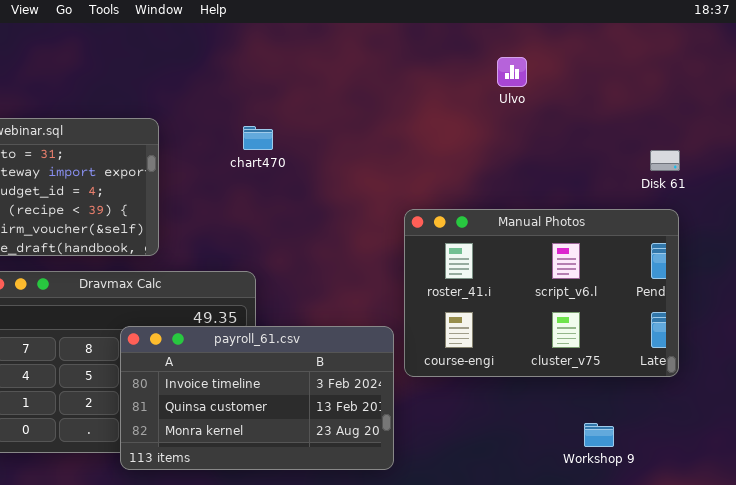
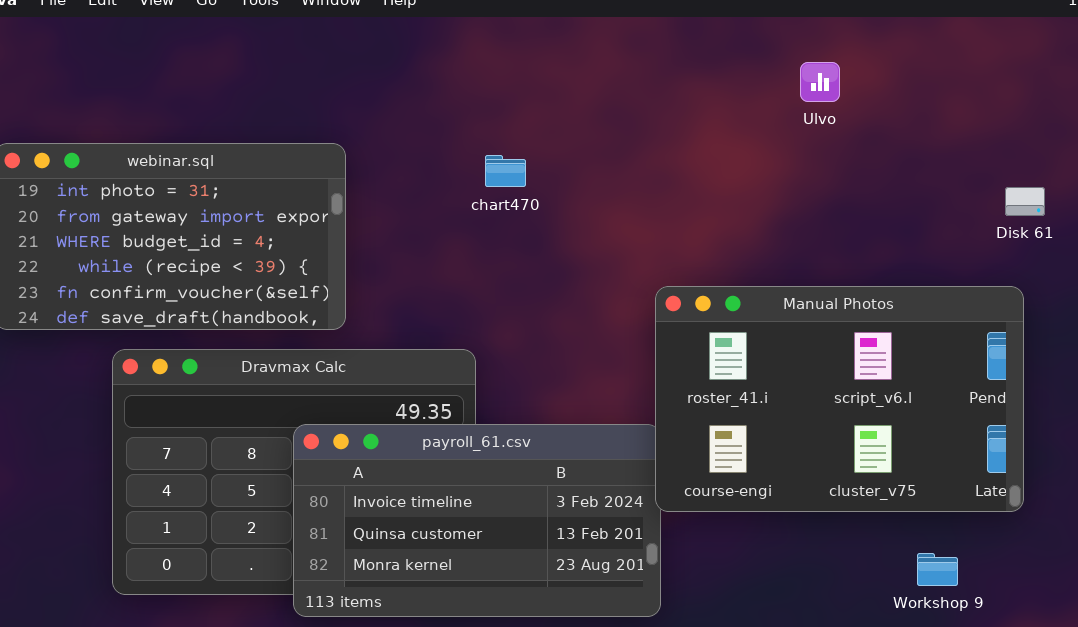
chart470: [243,126,273,150] -> [485,155,526,187], moved
Manual Photos: [404,209,679,377] -> [655,286,1024,512], moved

